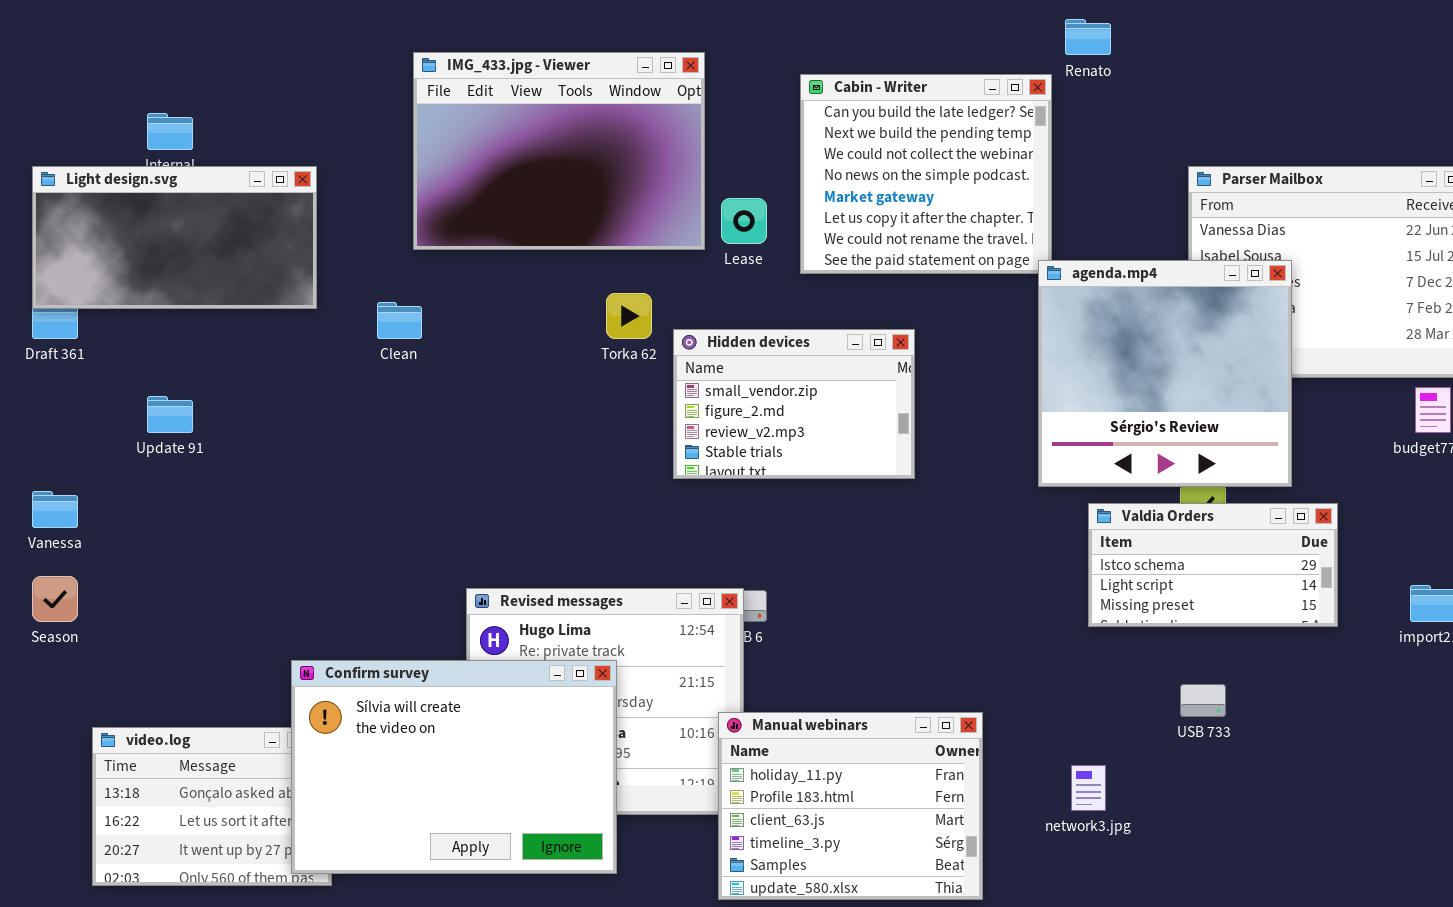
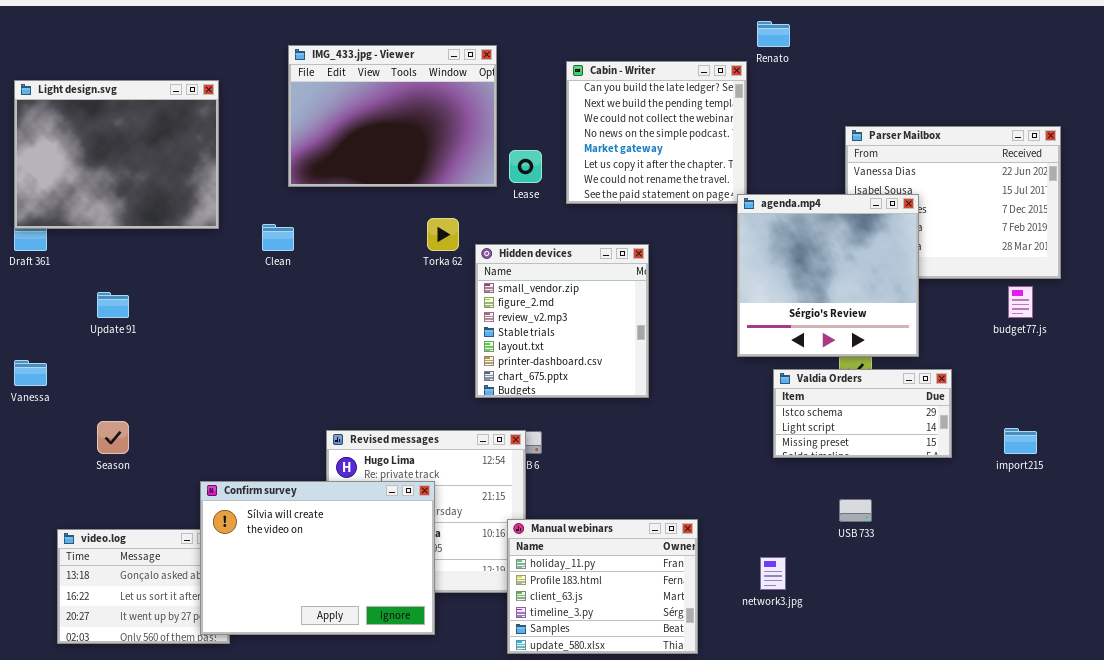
Light design.svg: [32,166,317,309] -> [14,80,219,229], resized
Hidden devices: [673,329,915,479] -> [475,244,649,398], resized
Season: [32,576,78,622] -> [97,421,129,454], moved

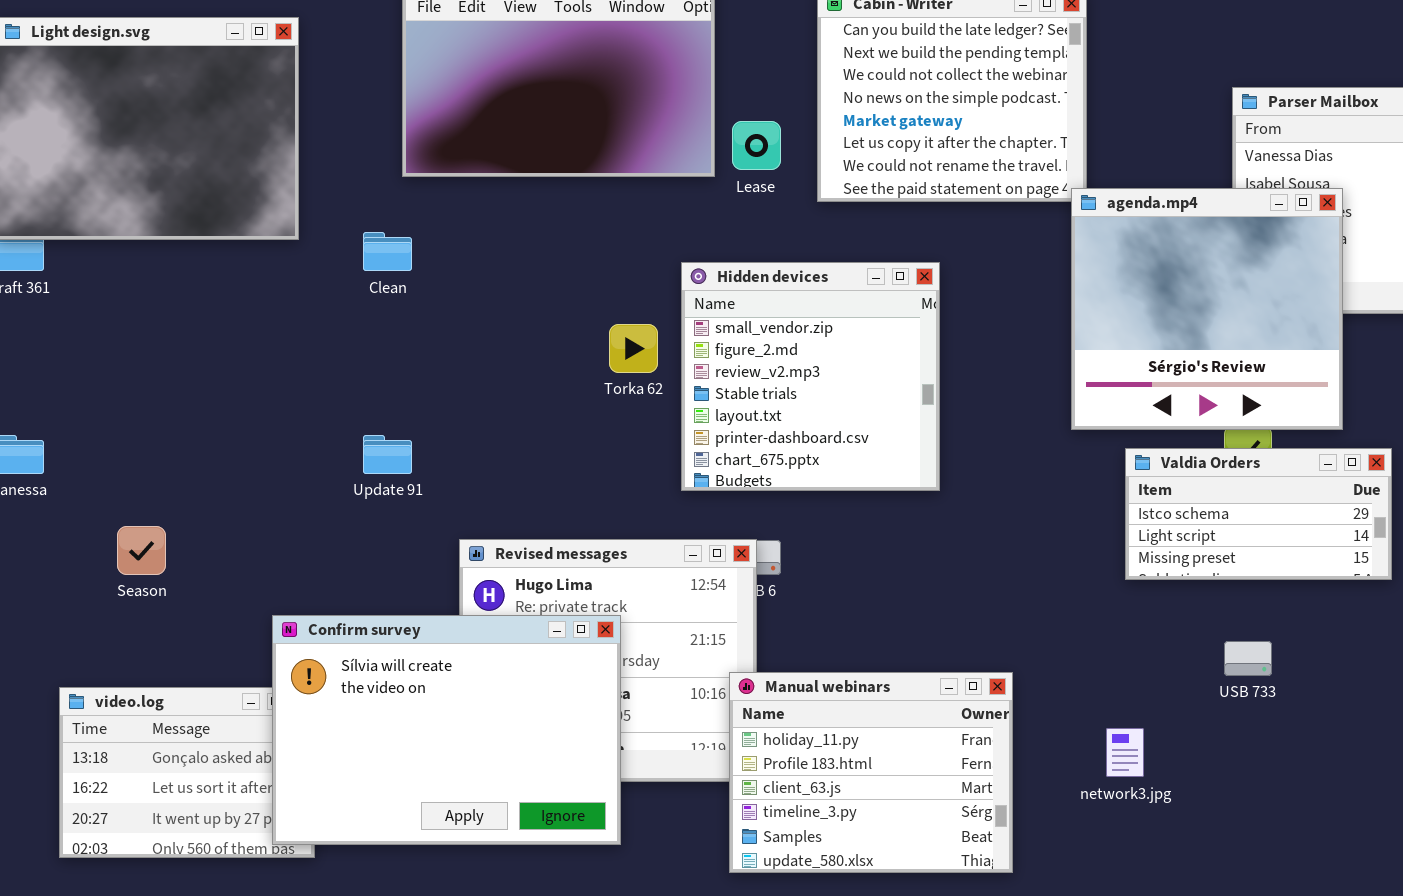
Torka 62: [427,218,459,251] -> [609,324,658,373], moved
Update 91: [97,292,129,318] -> [363,435,412,474], moved

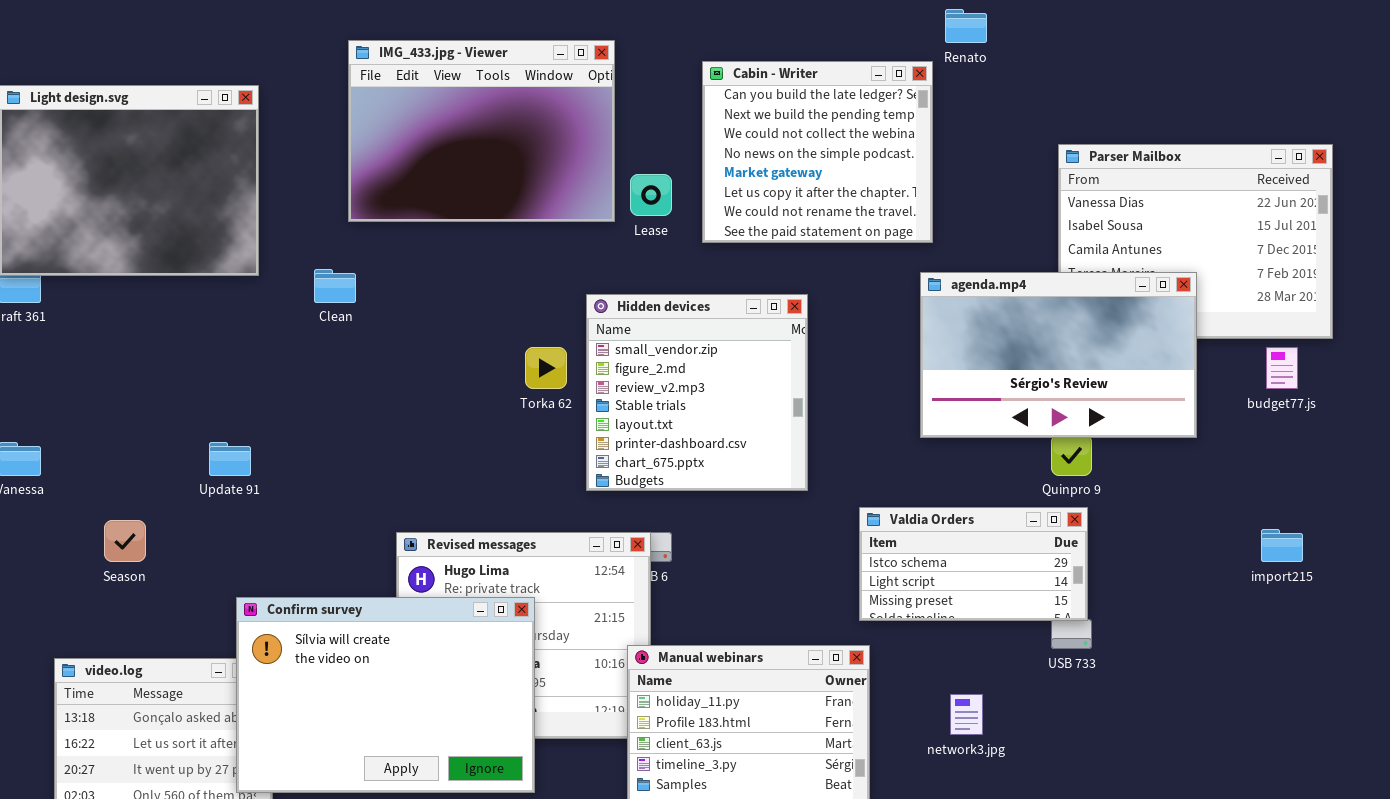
agenda.mp4: [1071,188,1343,430] -> [920,272,1197,438], resized
Update 91: [363,435,412,474] -> [209,442,251,476], moved
Valdia Orders: [1125,448,1392,580] -> [859,507,1088,621], moved

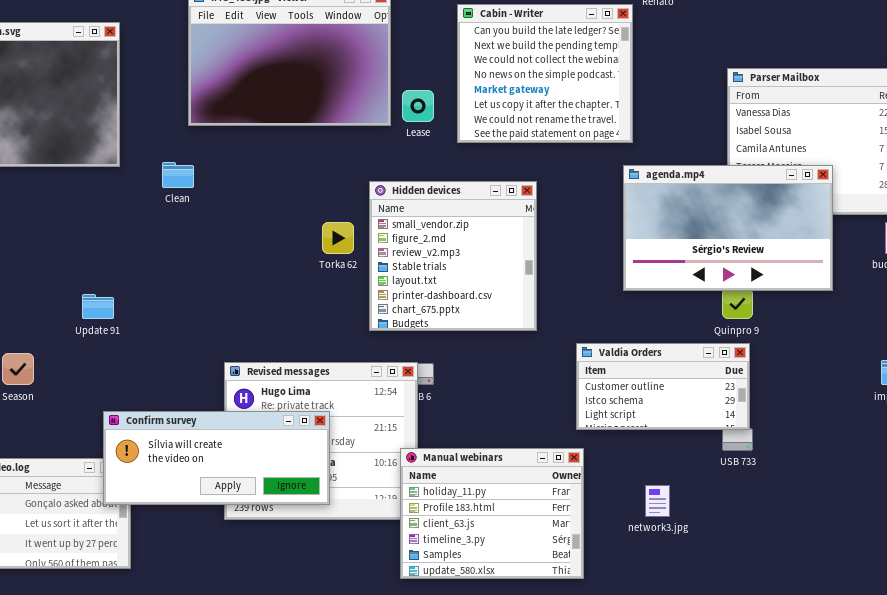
Valdia Orders: [859,507,1088,621] -> [576,343,750,430], scrolled up 1 row
Confirm survey: [236,597,535,793] -> [103,411,330,505], resized

